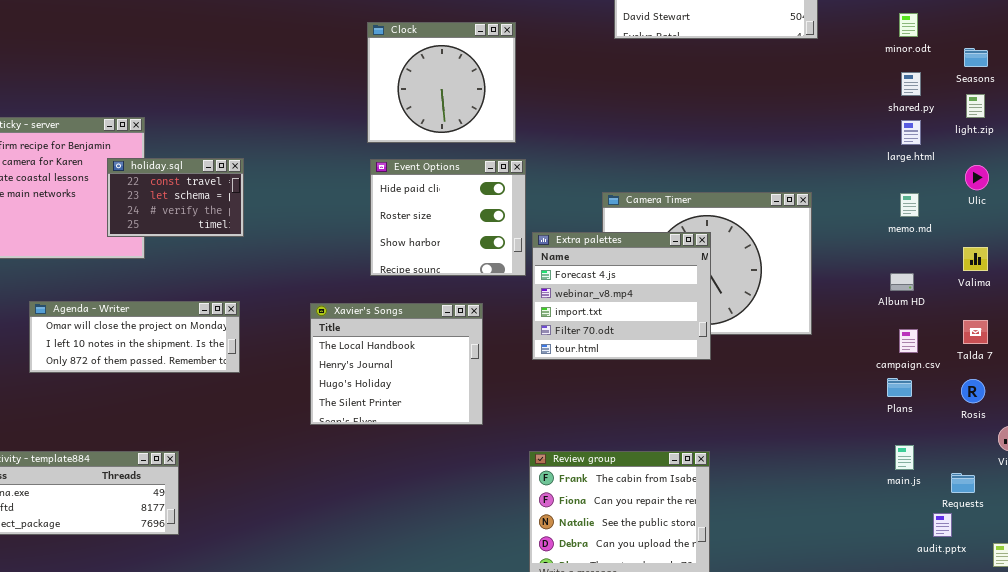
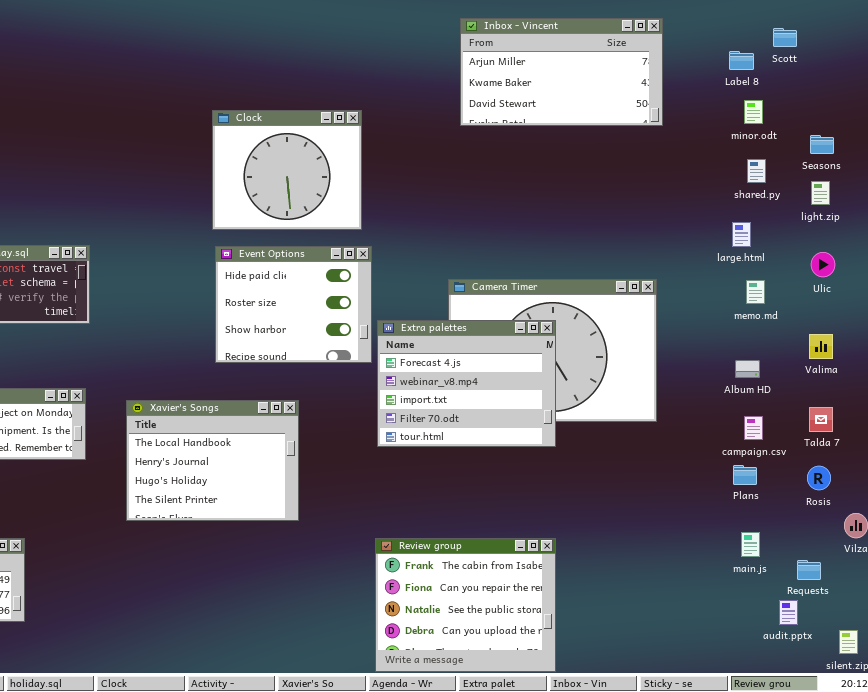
large.html: [901,120,921,145] -> [732,222,751,247], moved
Xavier's Songs: [310,303,483,425] -> [126,400,299,521], moved

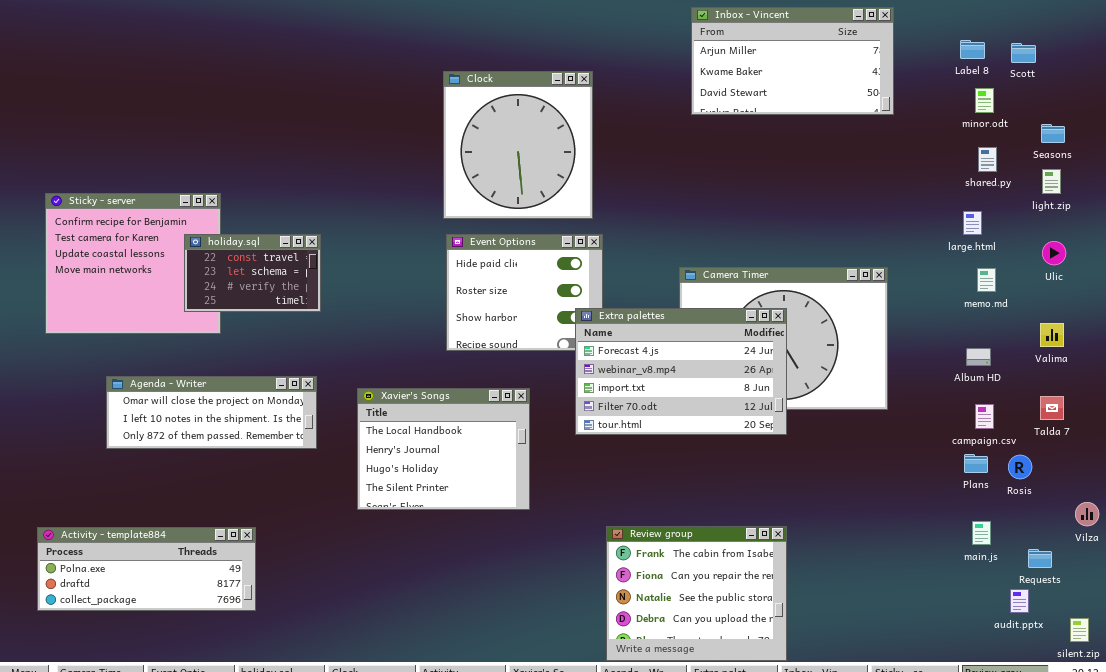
Scott: [773,28,797,47] -> [1011,43,1036,63], moved
Clock: [212,110,362,230] -> [443,71,593,219], resized
Extra palettes: [377,320,556,447] -> [575,308,787,435], resized
Rosis: [807,466,831,490] -> [1008,455,1032,479], moved

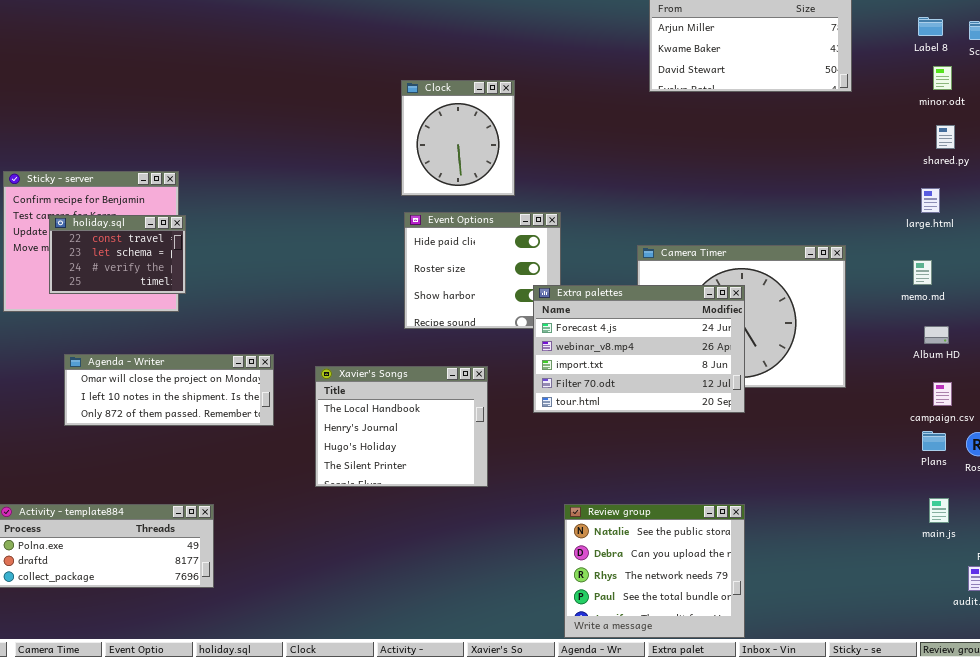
Clock: [443,71,593,219] -> [401,80,515,196], resized
holiday.sql: [184,234,321,312] -> [49,215,186,294], moved
memo.md: [977,268,996,292] -> [913,260,932,285], moved
Review group: [606,526,787,661] -> [564,504,745,638], scrolled down 2 rows

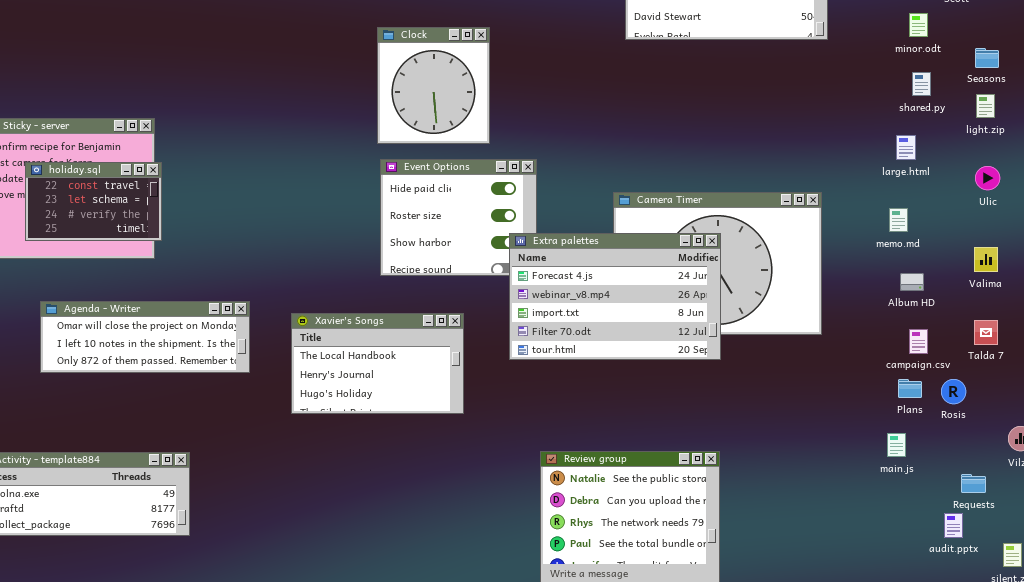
Xavier's Songs: [315,366,488,487] -> [291,313,464,414], resized
main.js: [929,498,949,523] -> [887,433,906,457], moved

